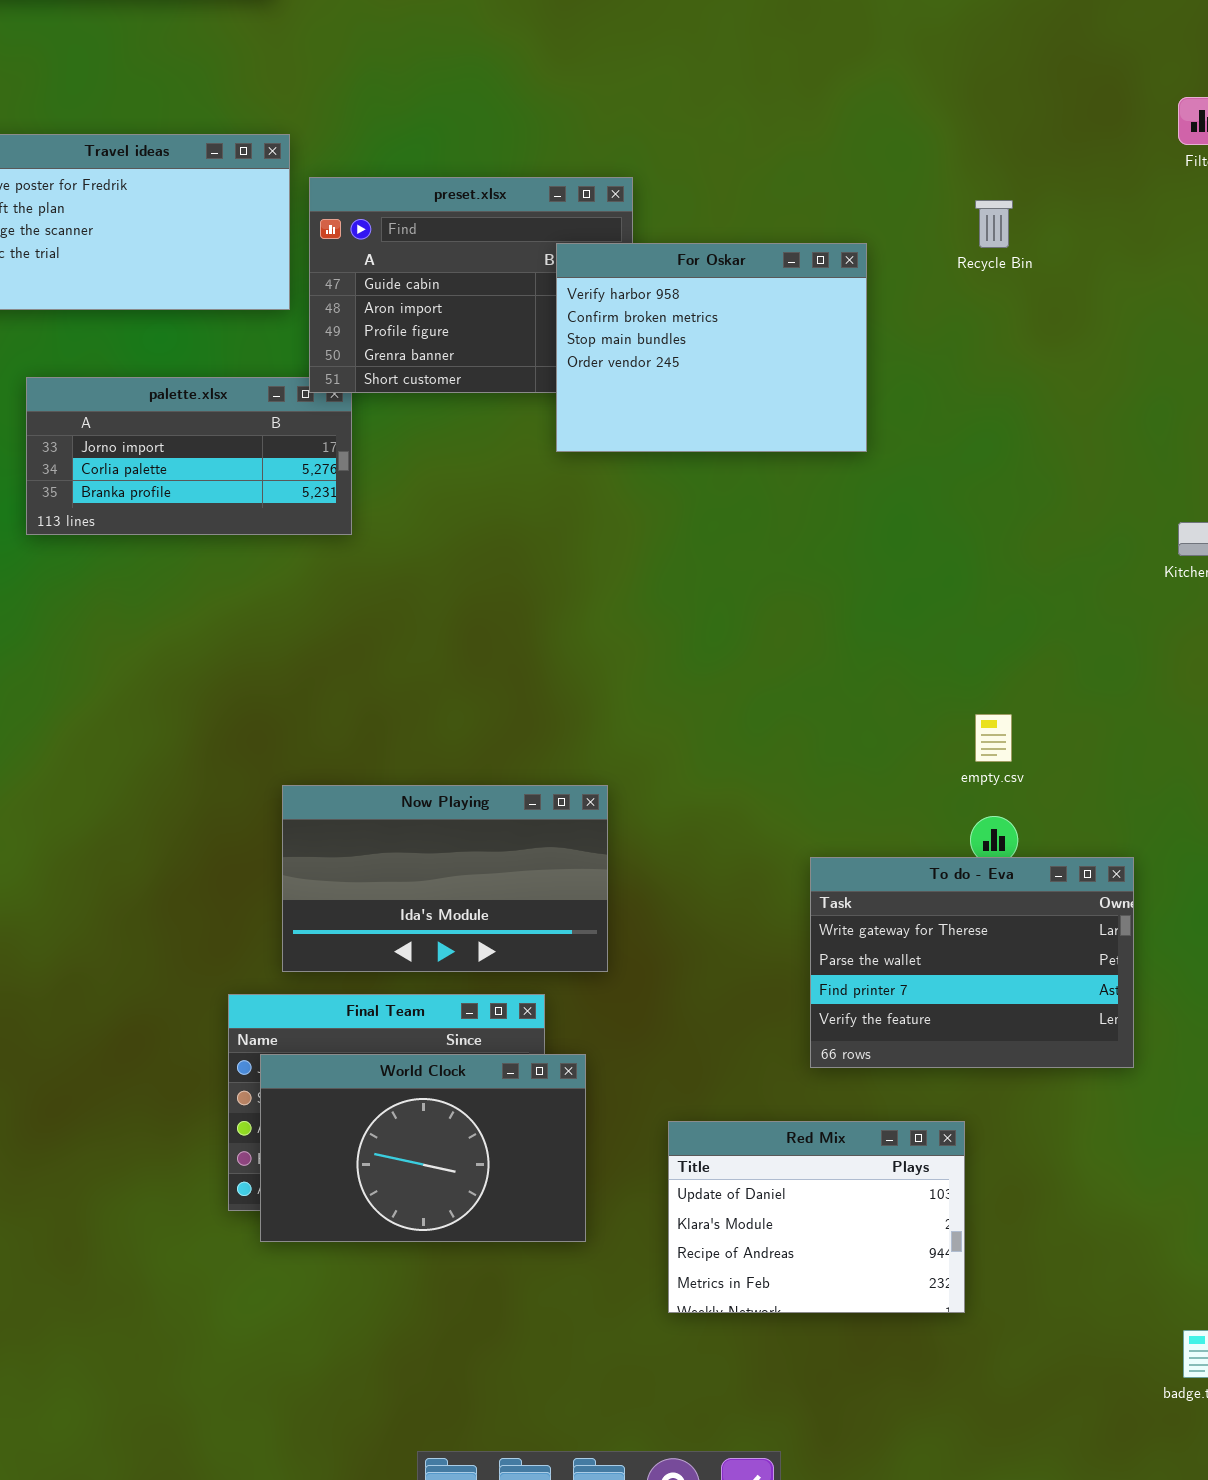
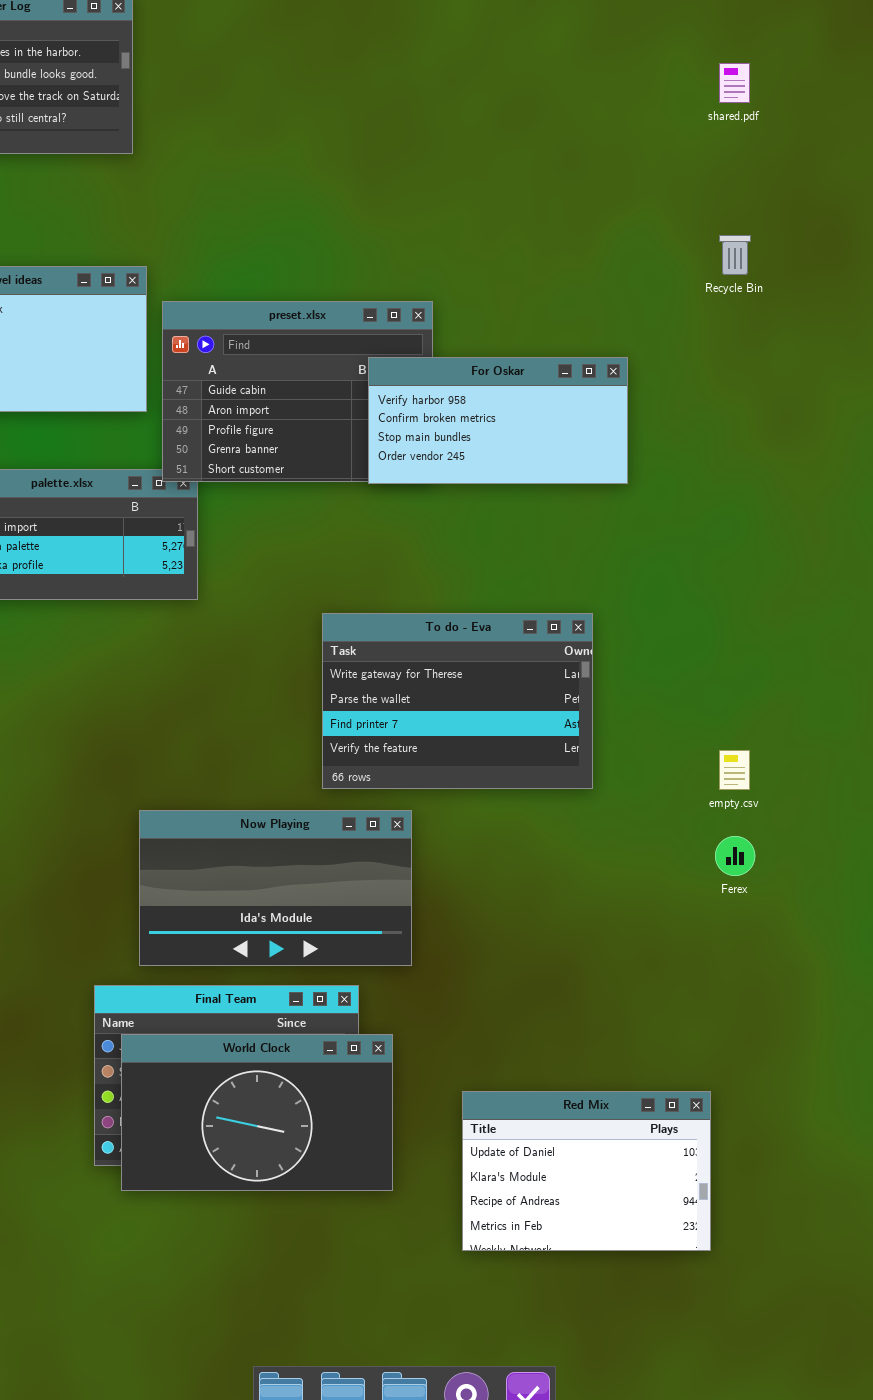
Recycle Bin: [975,200,1013,248] -> [719,235,751,275], moved
For Oskar: [556,243,867,452] -> [368,357,628,484], resized
To do - Eva: [810,857,1134,1068] -> [322,613,593,789], moved

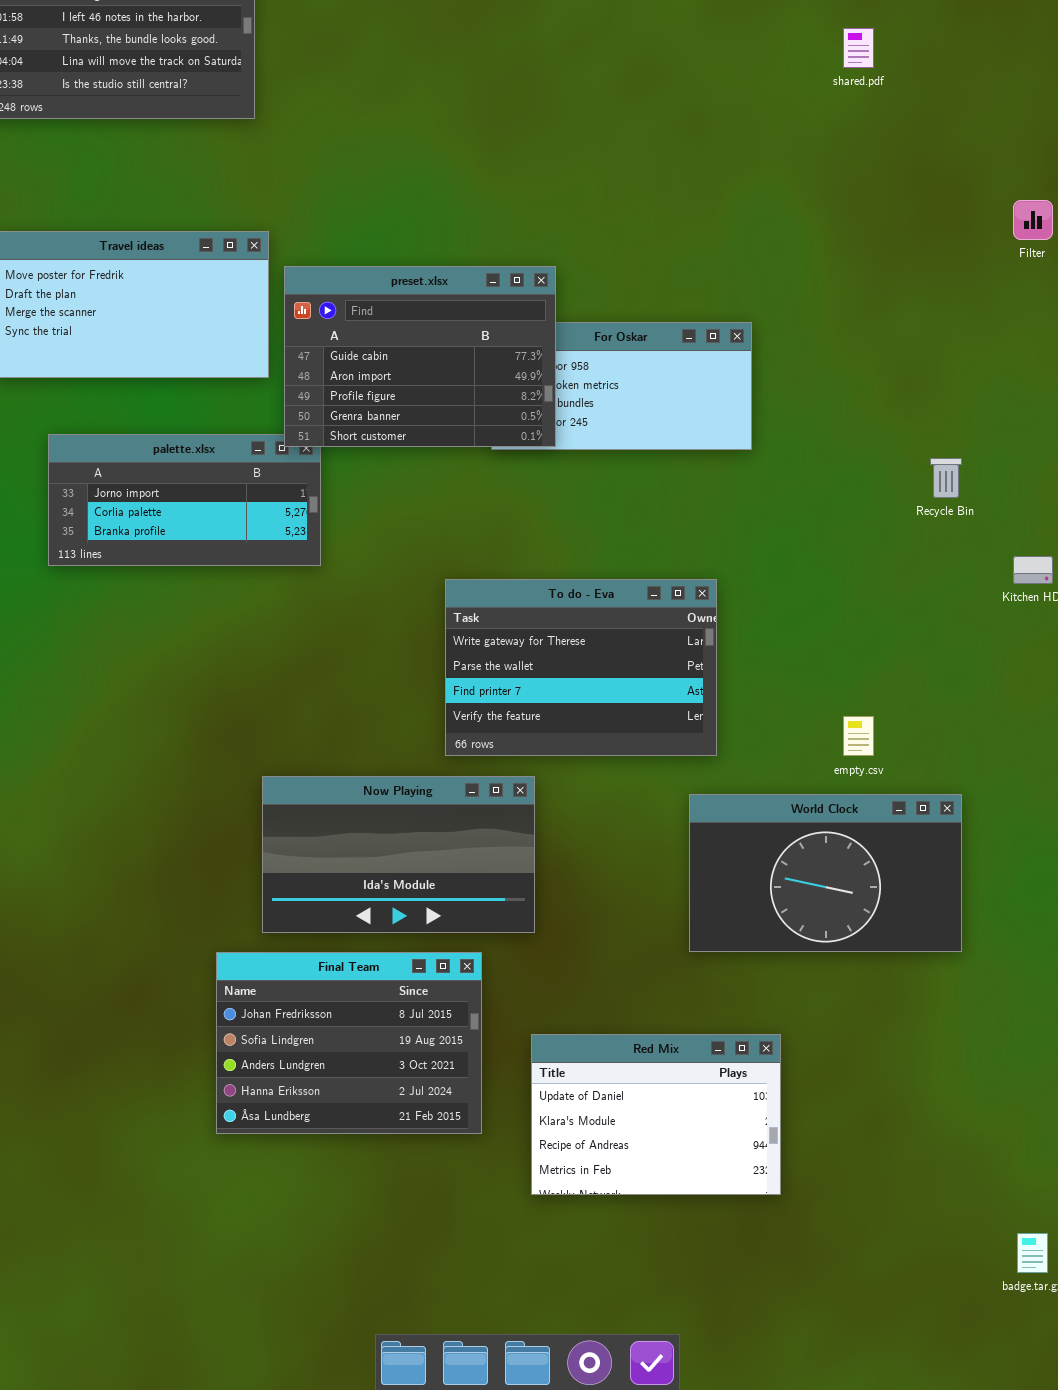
Recycle Bin: [719,235,751,275] -> [930,458,962,498], moved
preset.xlsx: [162,301,433,482] -> [284,266,556,447], raised
World Clock: [121,1034,393,1191] -> [689,794,962,952], moved
Red Mix: [462,1091,711,1251] -> [531,1034,781,1195], moved

